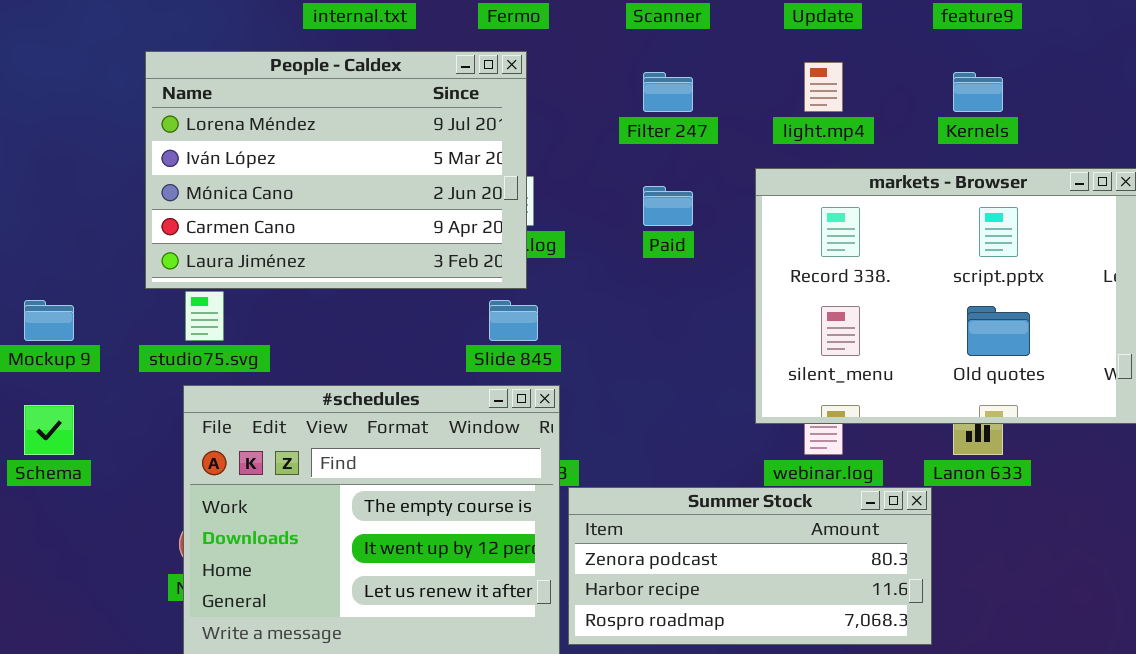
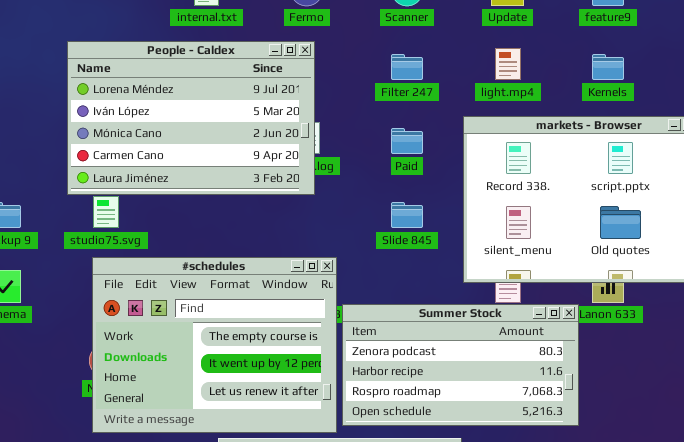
Slide 845: [489,300,538,341] -> [391,202,423,228], moved
Summer Stock: [568,487,932,645] -> [342,304,579,426], resized

